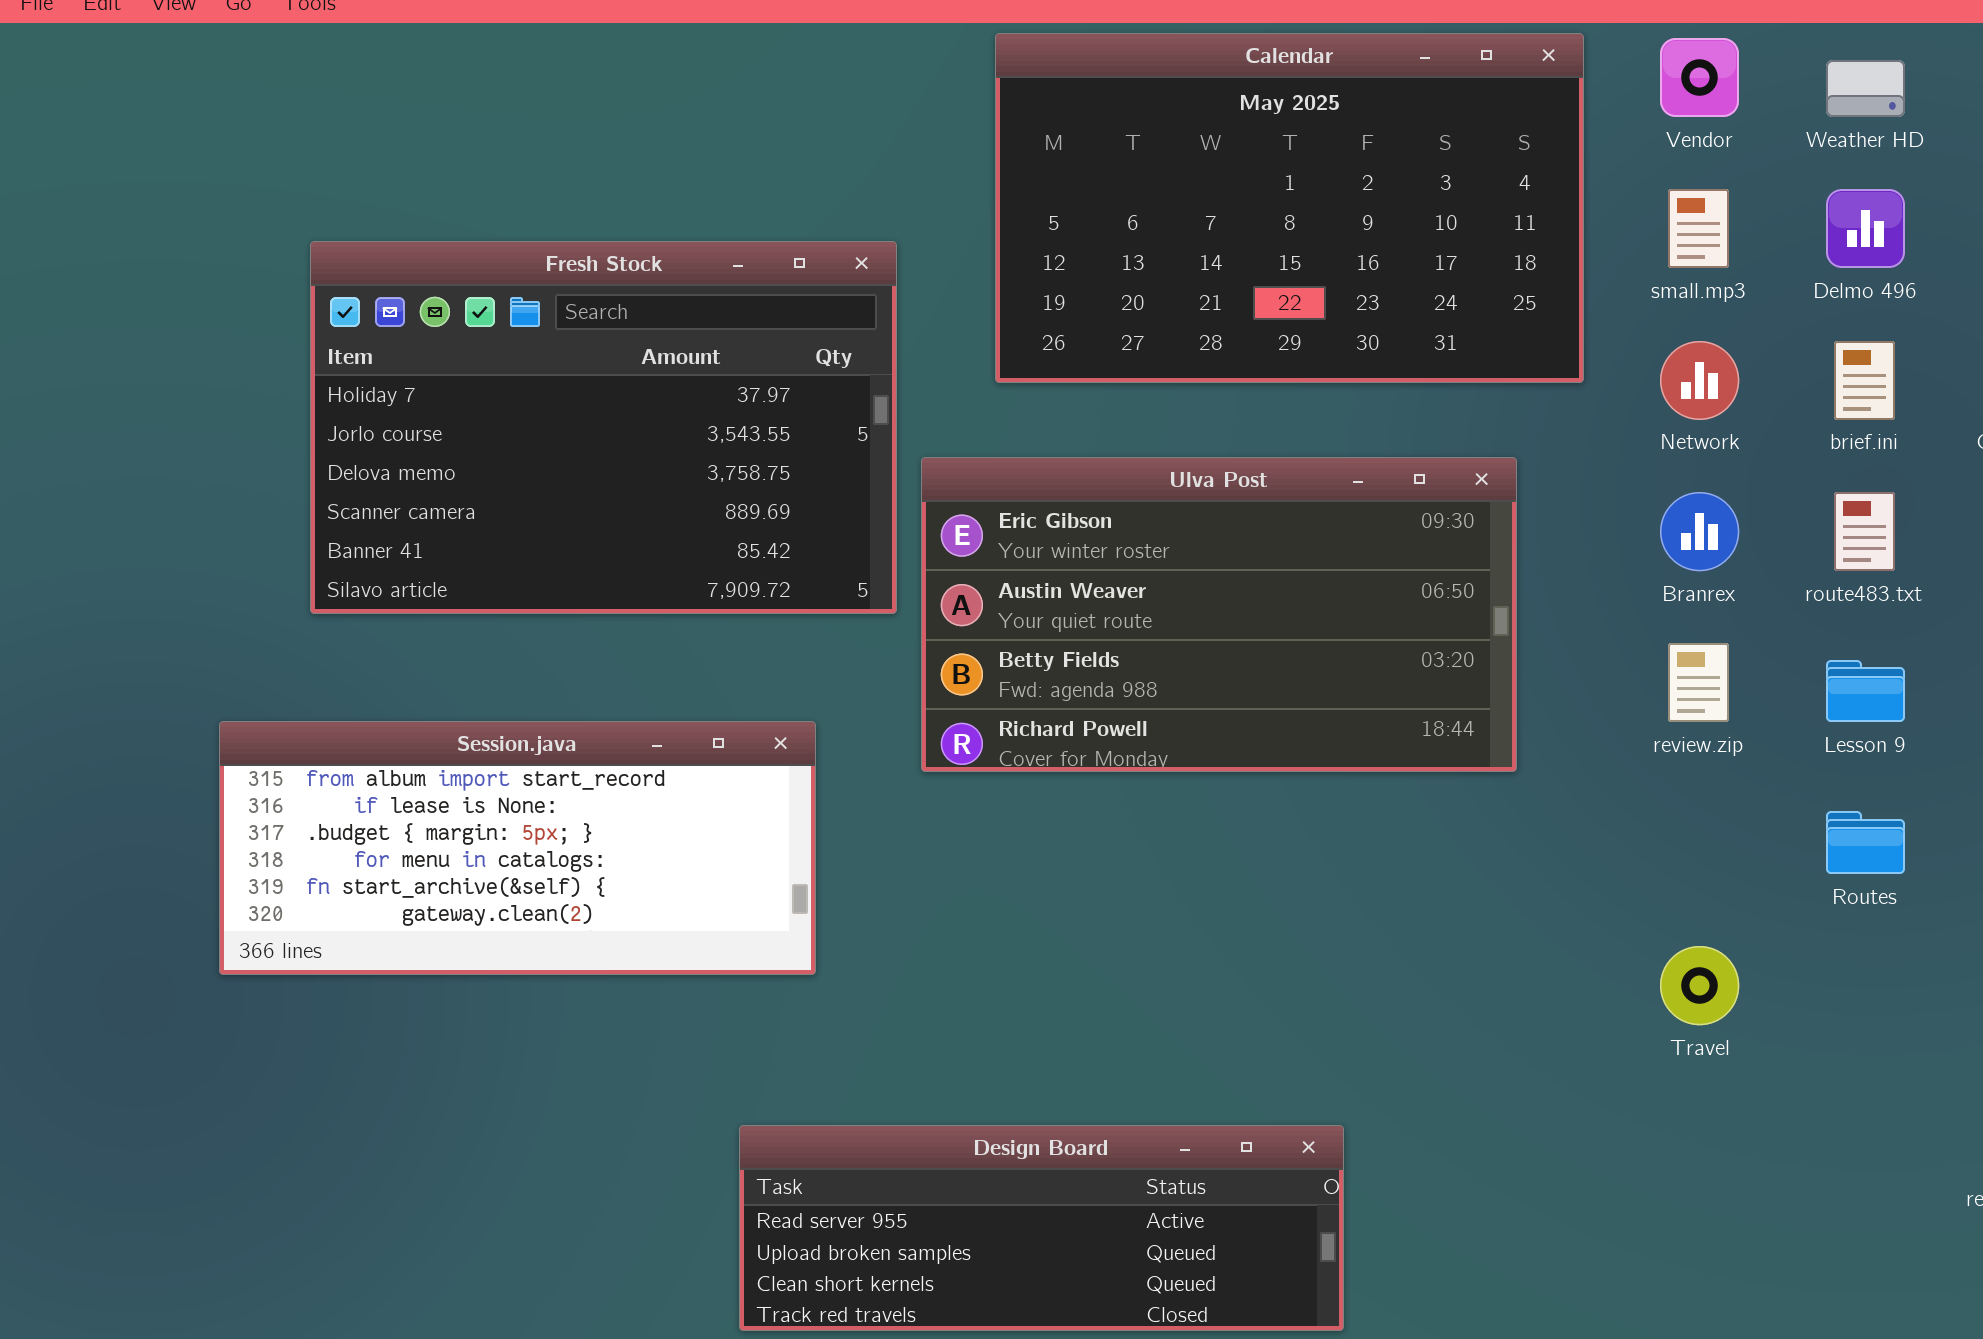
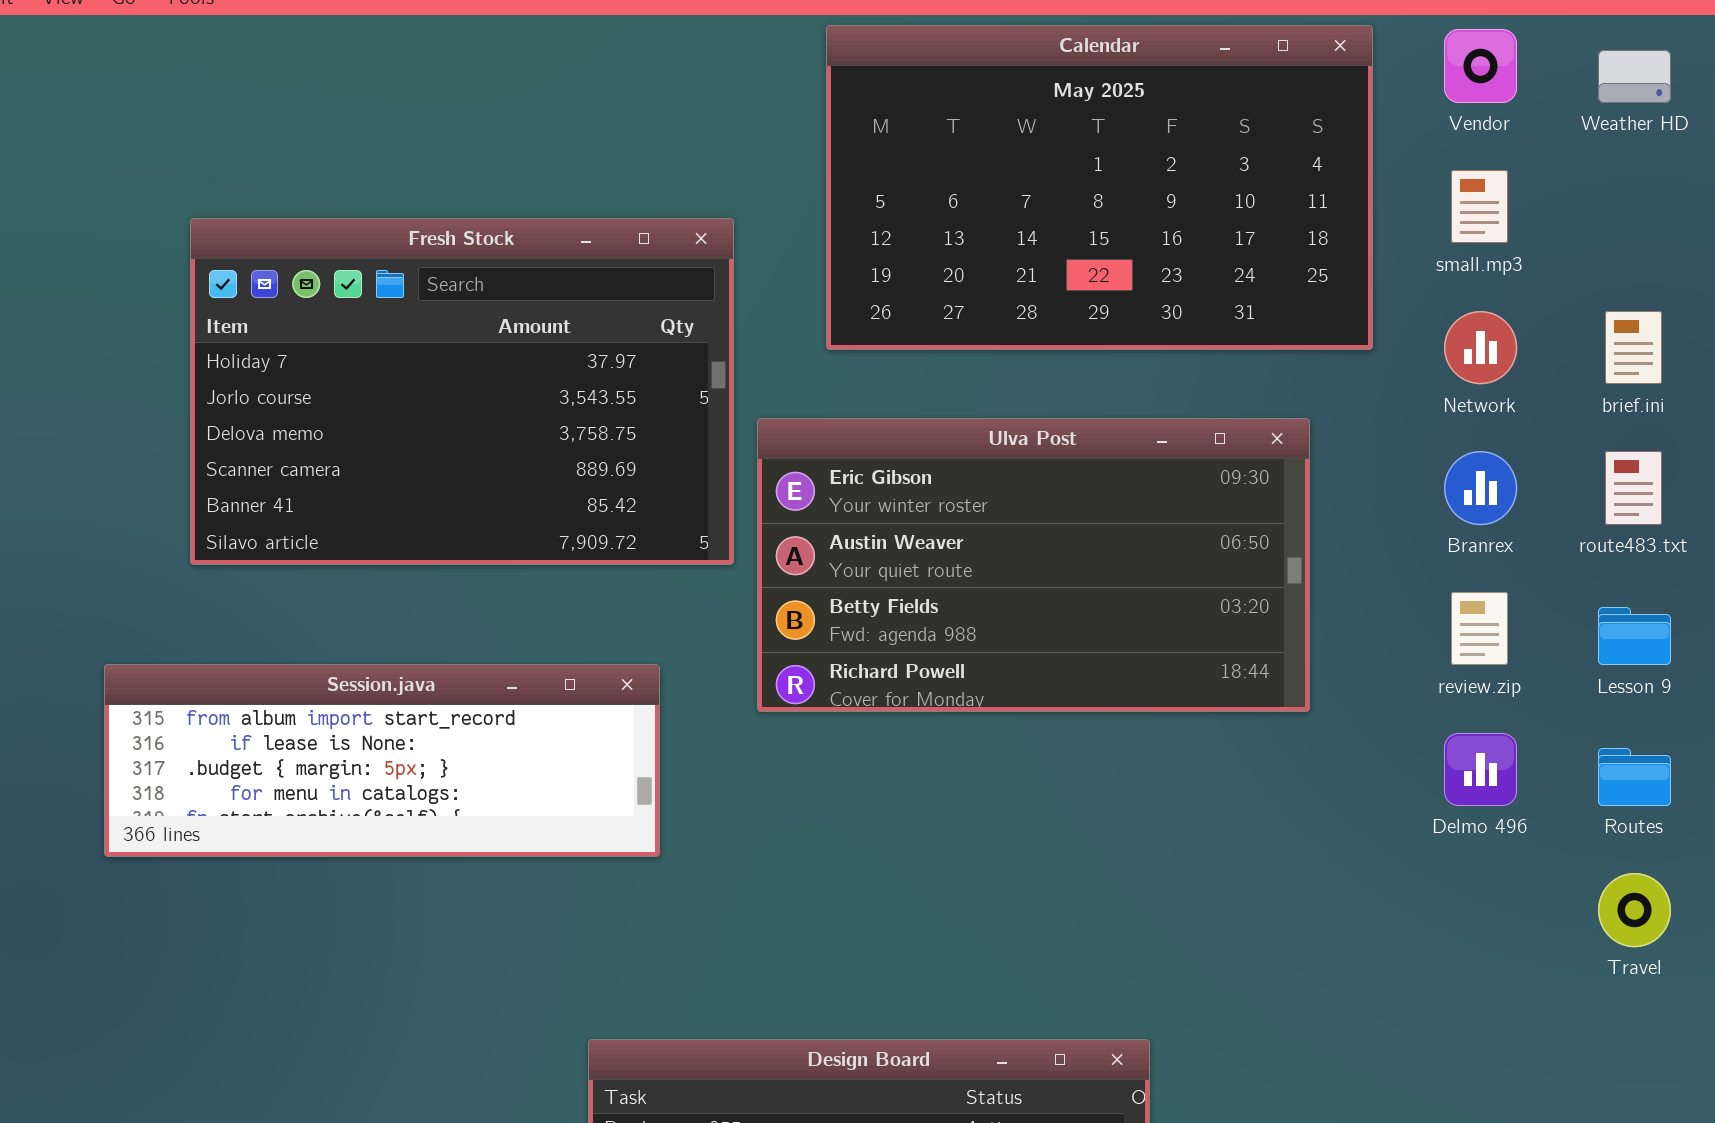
Delmo 496: [1826,189,1905,268] -> [1444,733,1517,806], moved
Session.java: [219,721,816,975] -> [104,664,660,857], resized
Travel: [1660,946,1739,1025] -> [1598,873,1671,947], moved

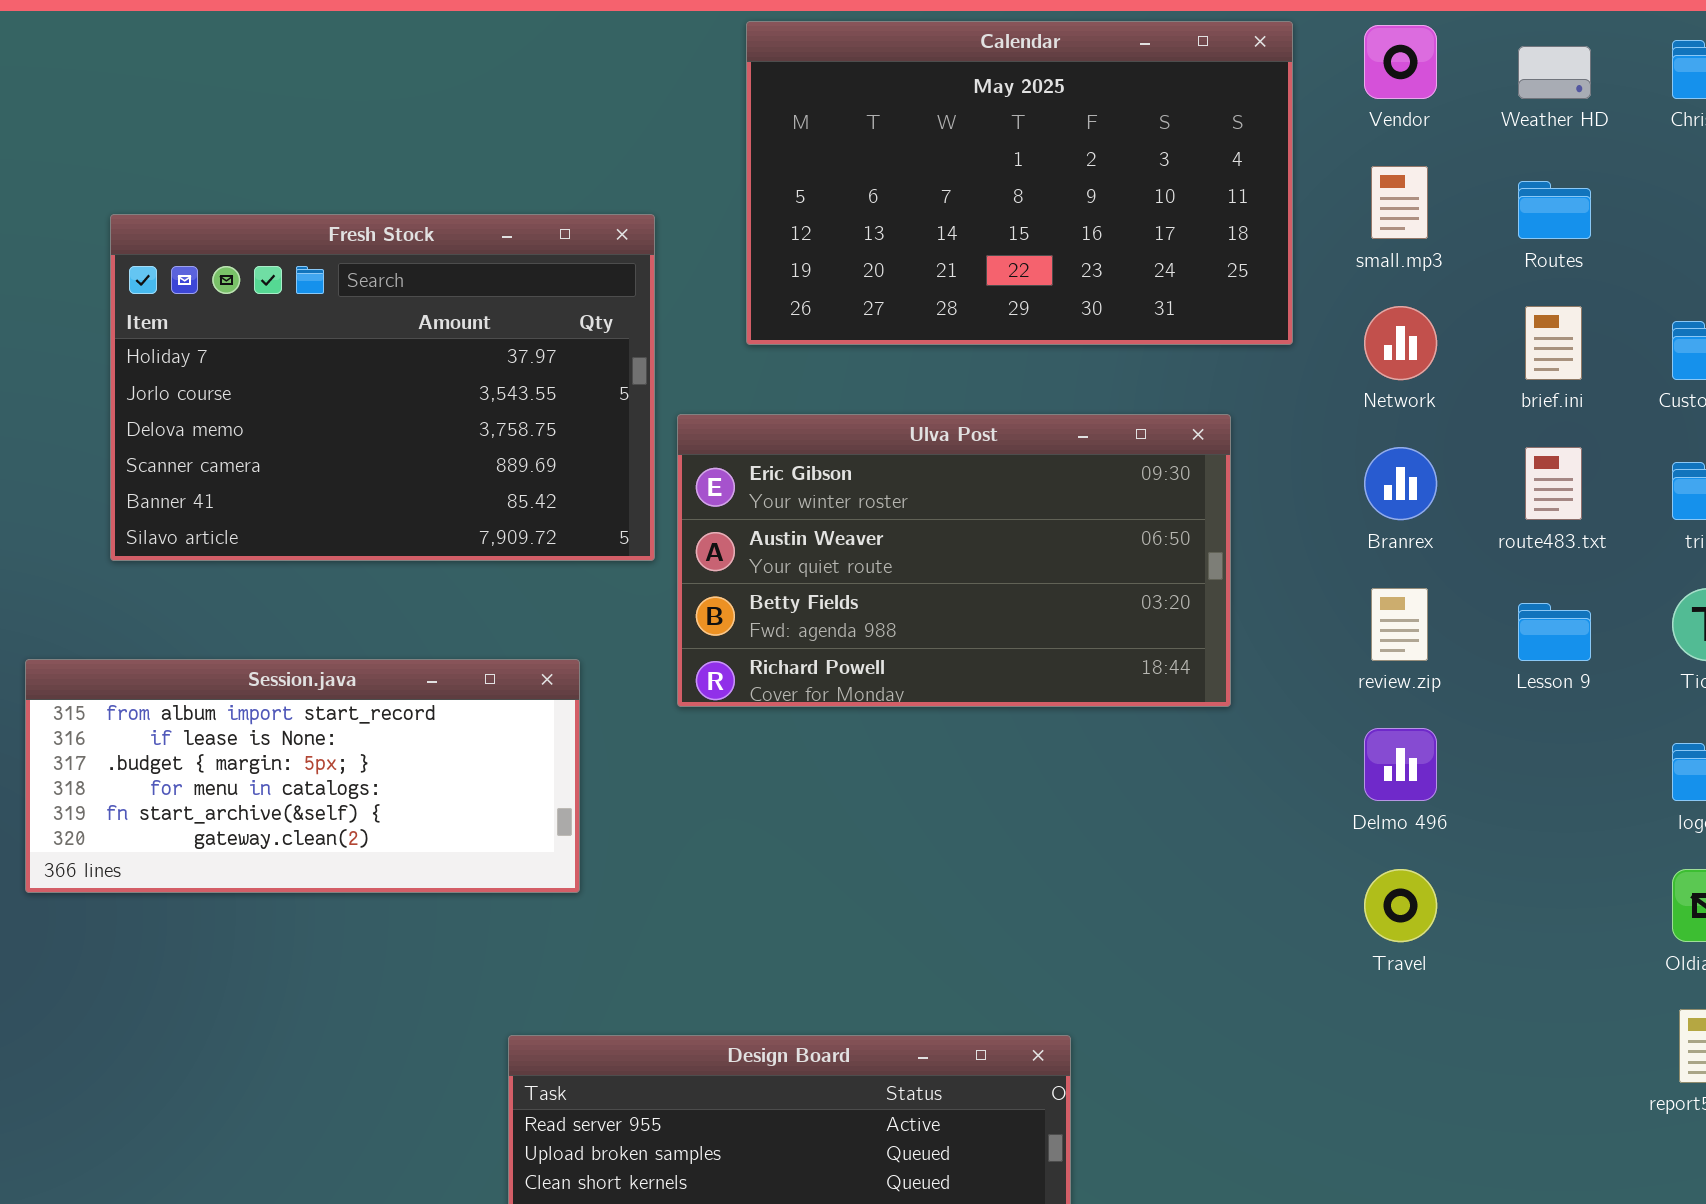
Session.java: [104,664,660,857] -> [25,659,580,893], resized
Routes: [1598,748,1671,806] -> [1518,181,1591,239], moved
Travel: [1598,873,1671,947] -> [1364,869,1437,942], moved

